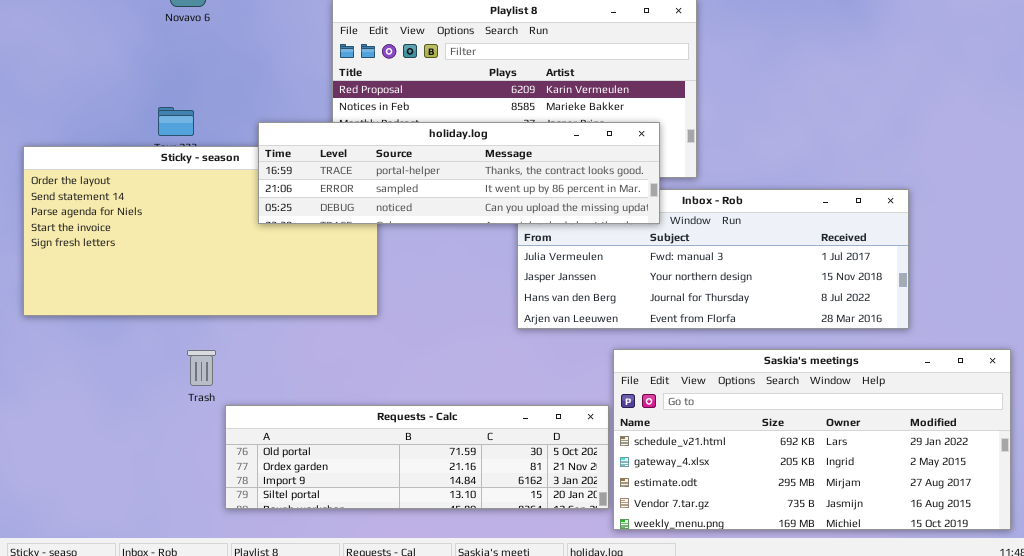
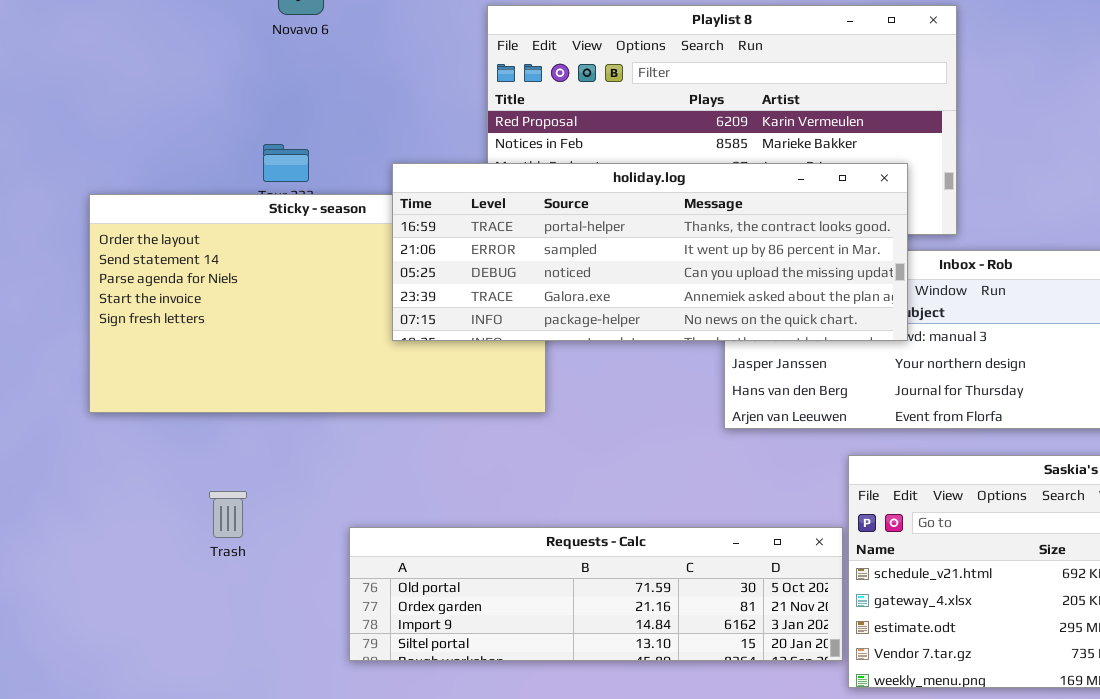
holiday.log: [258,122,660,224] -> [392,163,908,341], resized
Trash: [187,350,216,386] -> [209,491,247,538], moved

